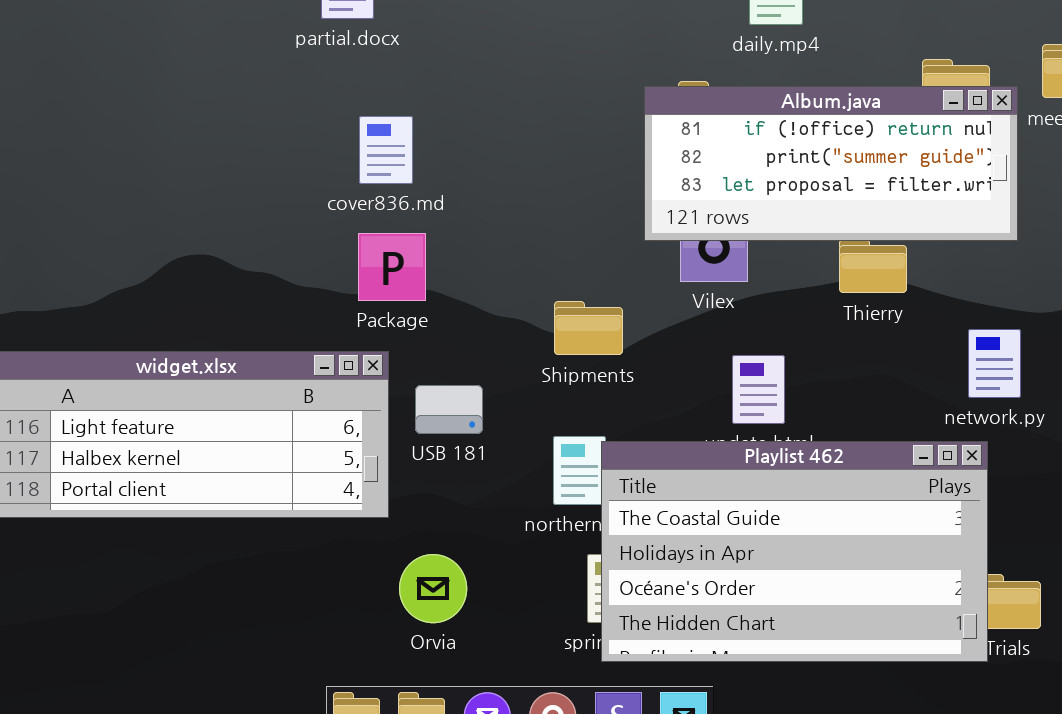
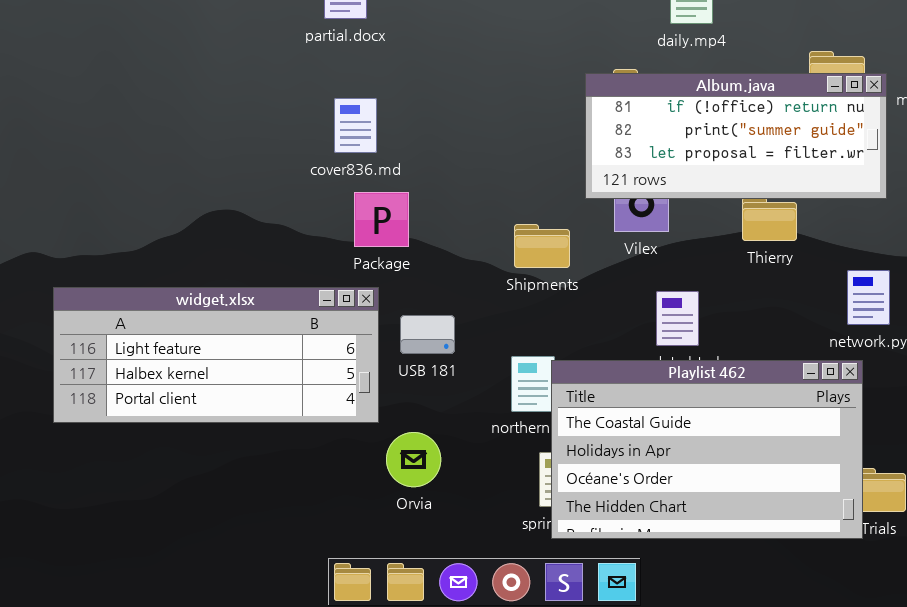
cover836.md: [359,116,413,184] -> [334,98,377,153], moved
Shipments: [554,301,623,355] -> [514,224,570,268], moved
Orvia: [399,554,467,623] -> [386,432,441,487], moved

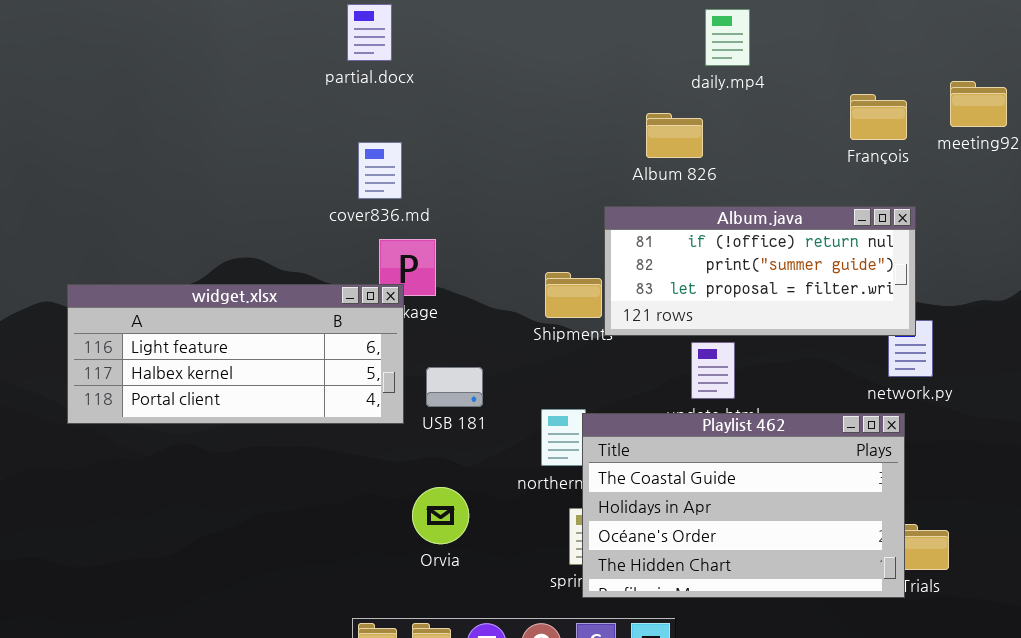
Album.java: [585,73,887,199] -> [604,206,916,336], moved
widget.xlsx: [53,287,379,423] -> [67,284,404,424], moved

